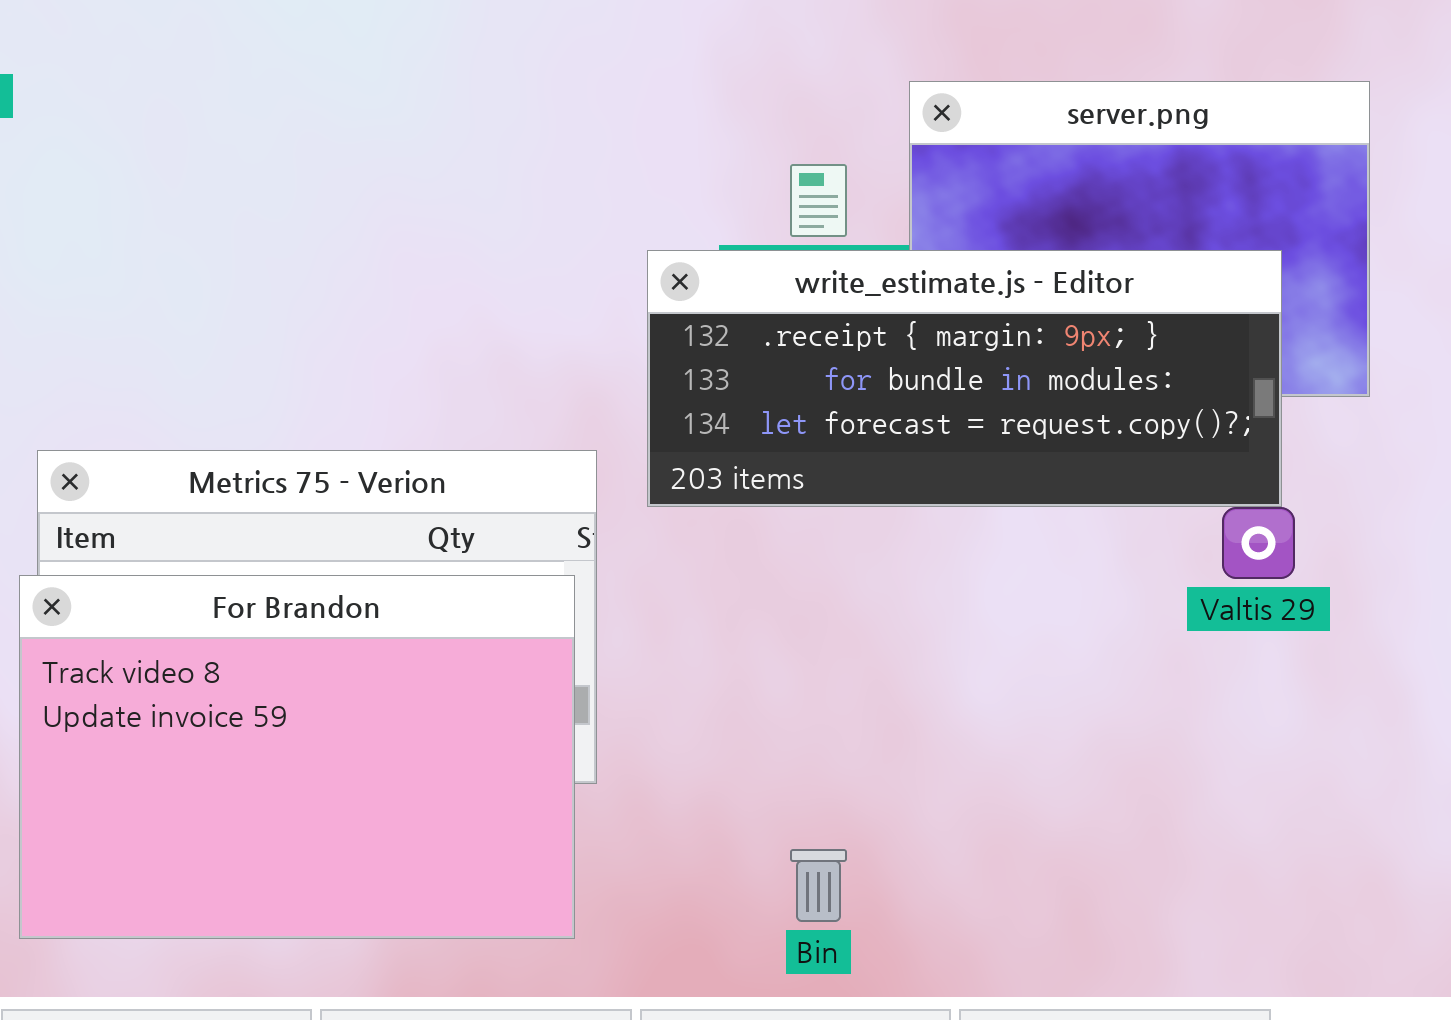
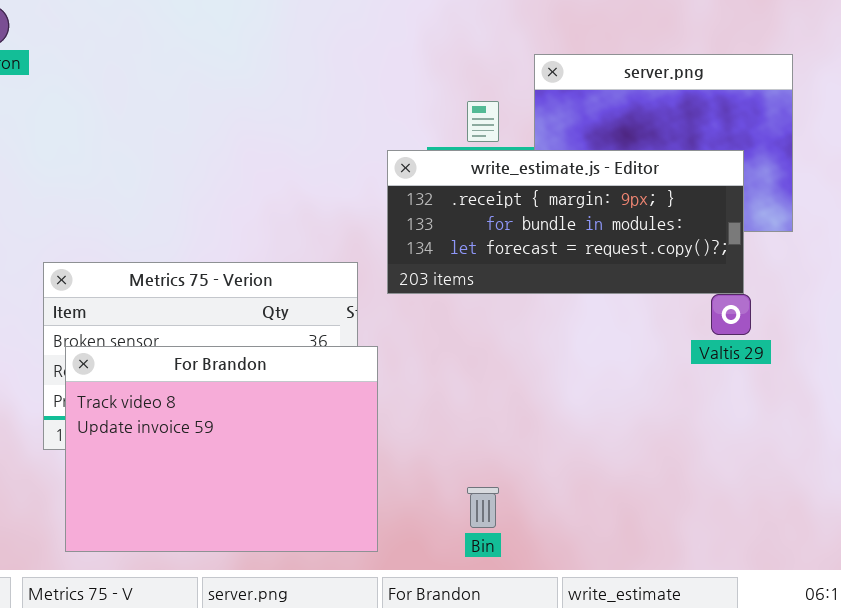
For Brandon: [19,575,575,939] -> [65,346,378,552], moved

